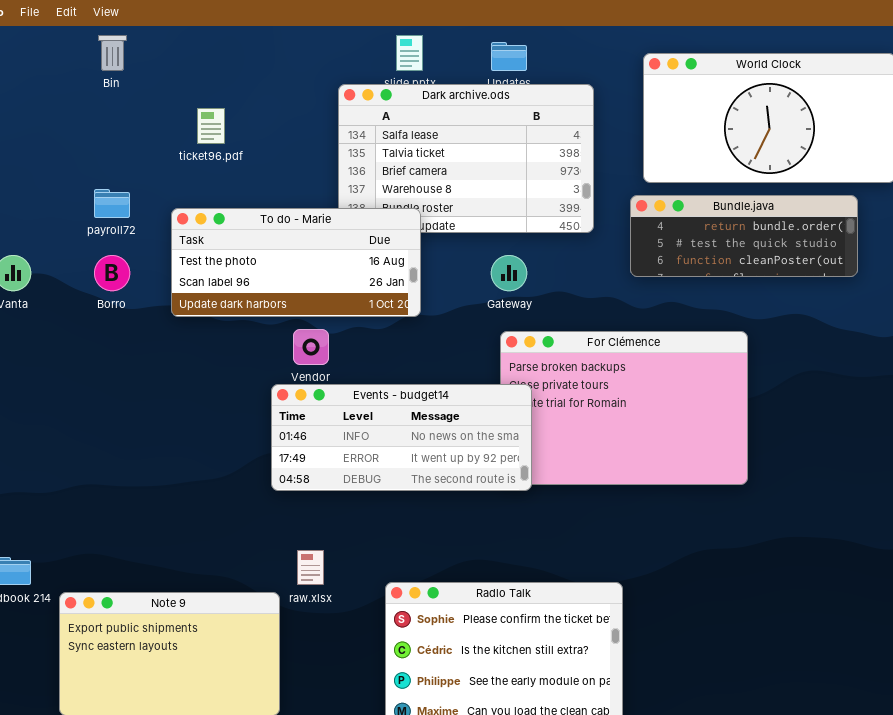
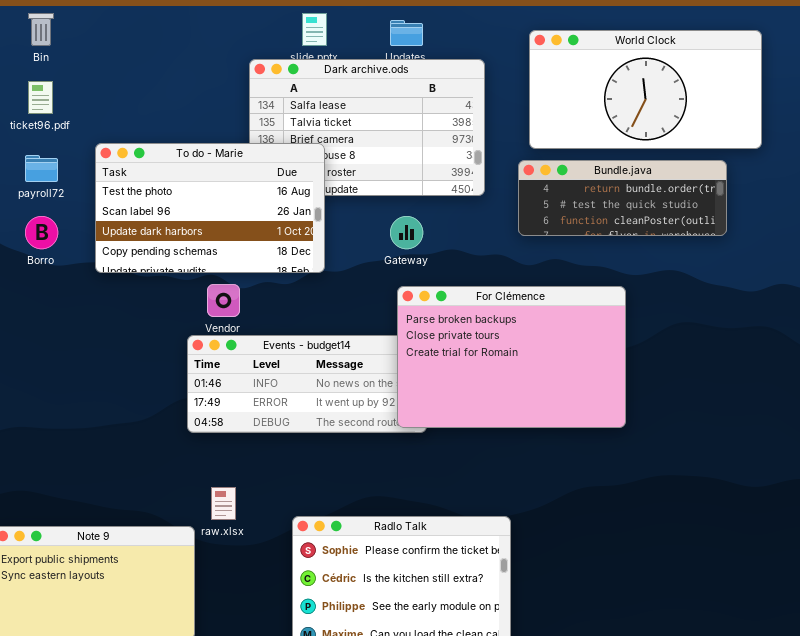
ticket96.pdf: [197,108,225,144] -> [28,81,53,114], moved
To do - Marie: [171,208,421,317] -> [95,143,325,273], resized
For Clémence: [500,331,748,485] -> [397,286,626,428], raised

